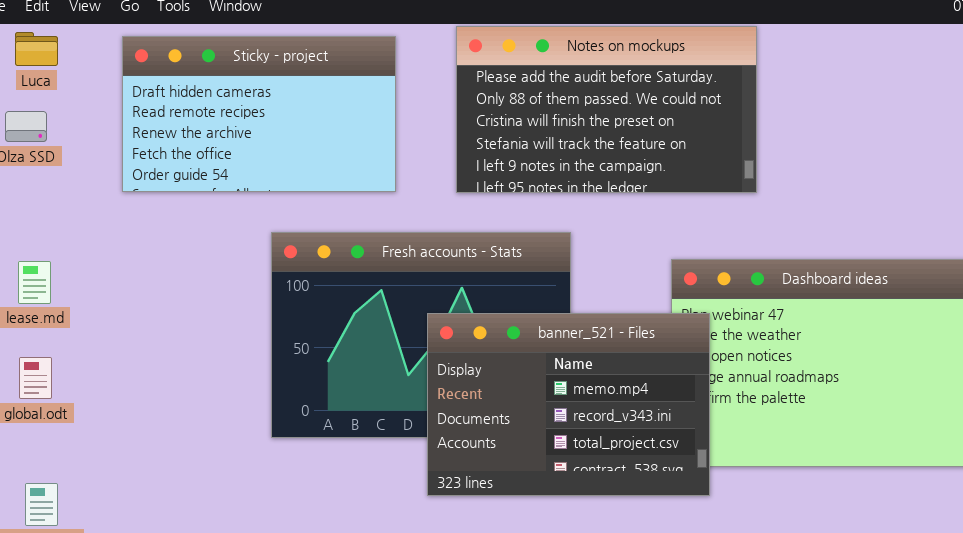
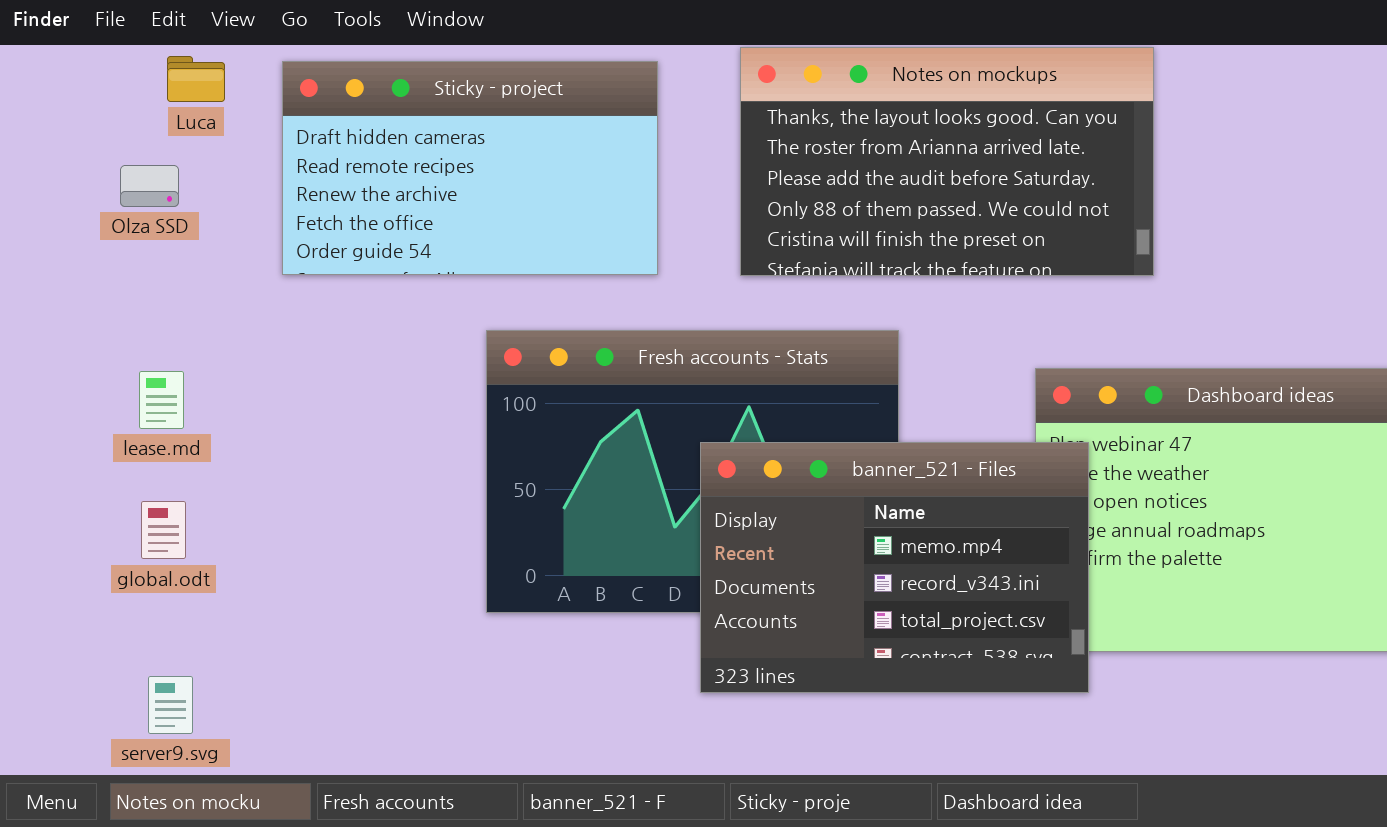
Notes on mockups: [456,26,757,193] -> [740,47,1154,276], scrolled up 2 rows
Luca: [15,32,58,66] -> [167,56,225,102], moved

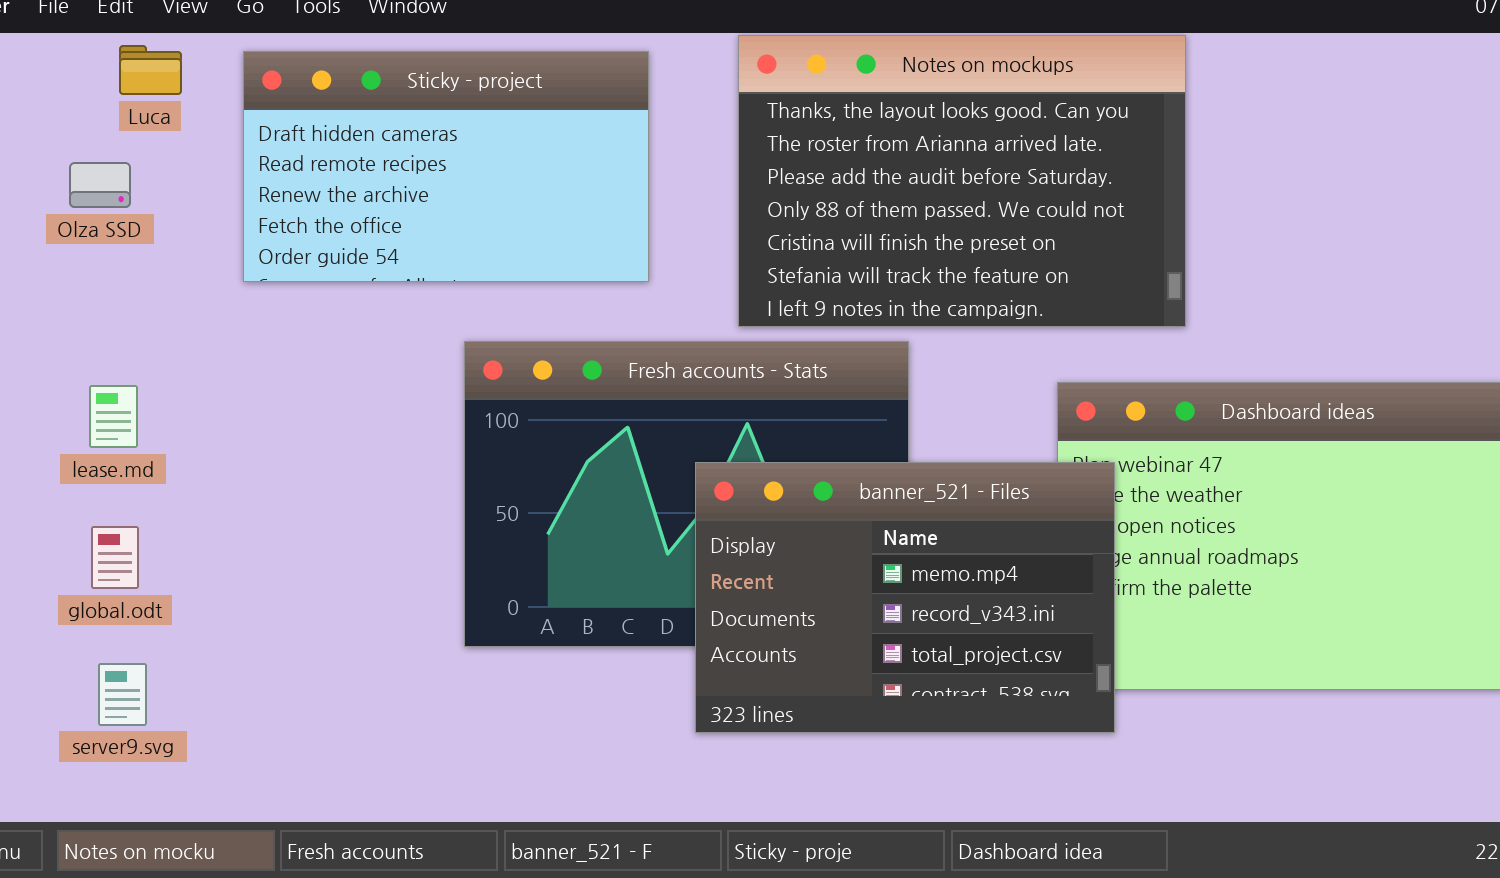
Notes on mockups: [740,47,1154,276] -> [738,35,1186,327], resized
server9.svg: [148,676,193,734] -> [98,663,147,726], moved

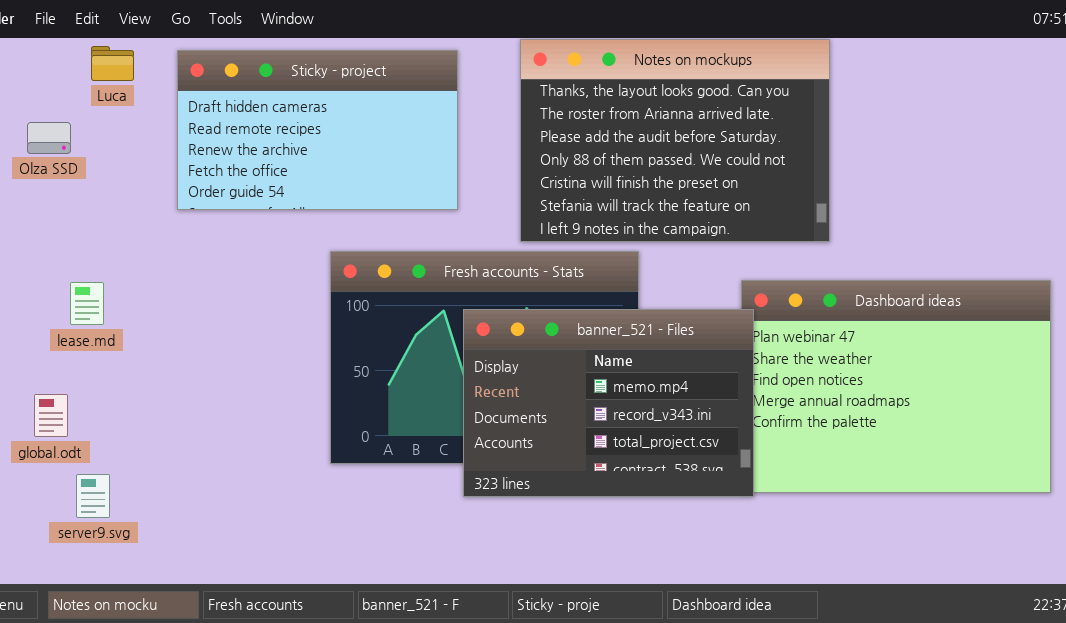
Olza SSD: [69,162,131,208] -> [27,122,71,154], moved
banner_521 - Files: [695,462,1115,733] -> [463,309,754,497], moved
global.odt: [91,526,139,589] -> [34,394,68,437], moved

